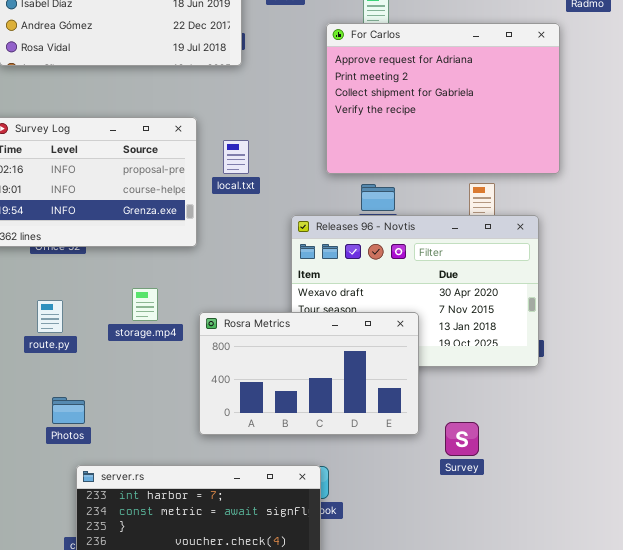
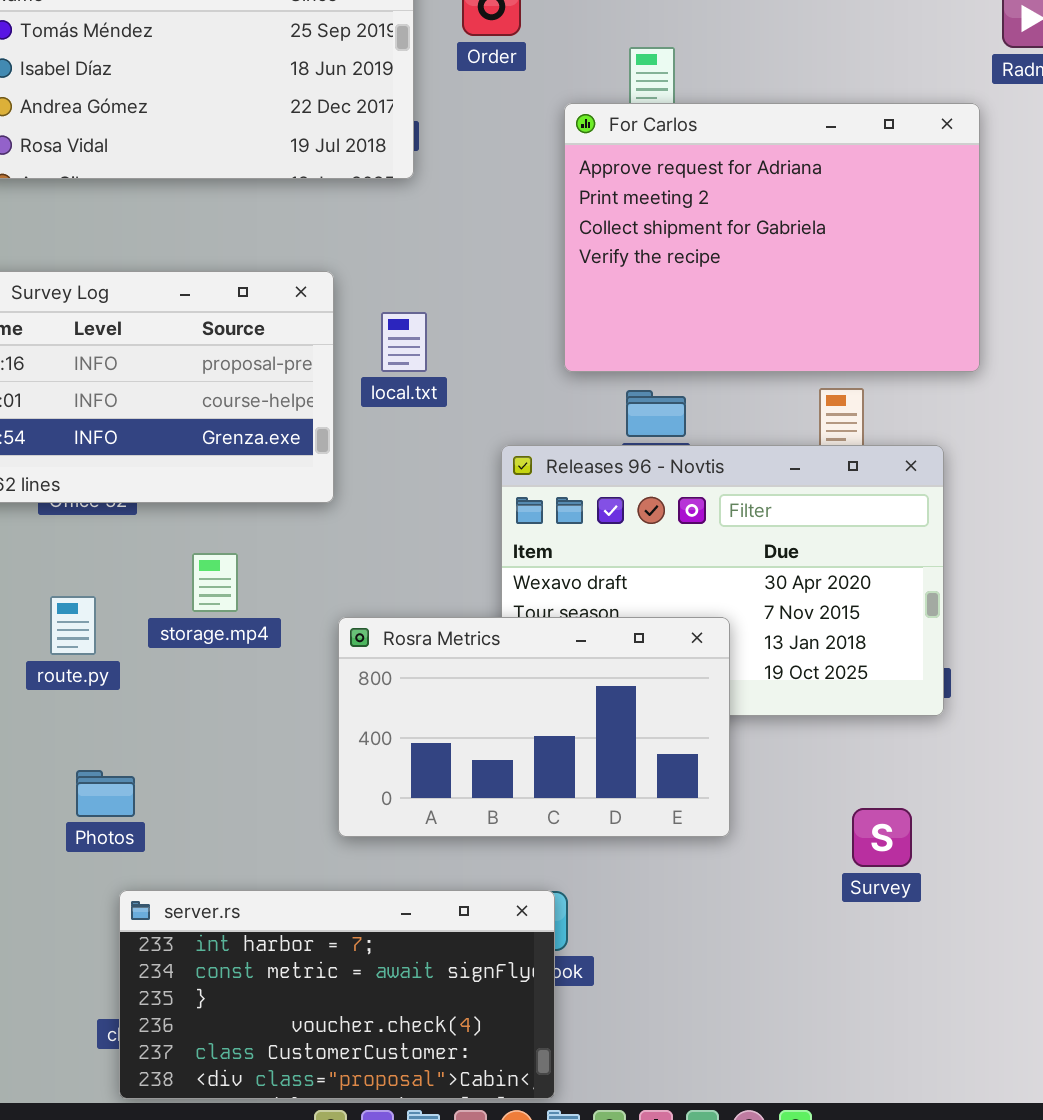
storage.mp4: [132,288,158,321] -> [192,553,238,612], moved
Survey: [445,422,479,456] -> [852,808,912,867], moved

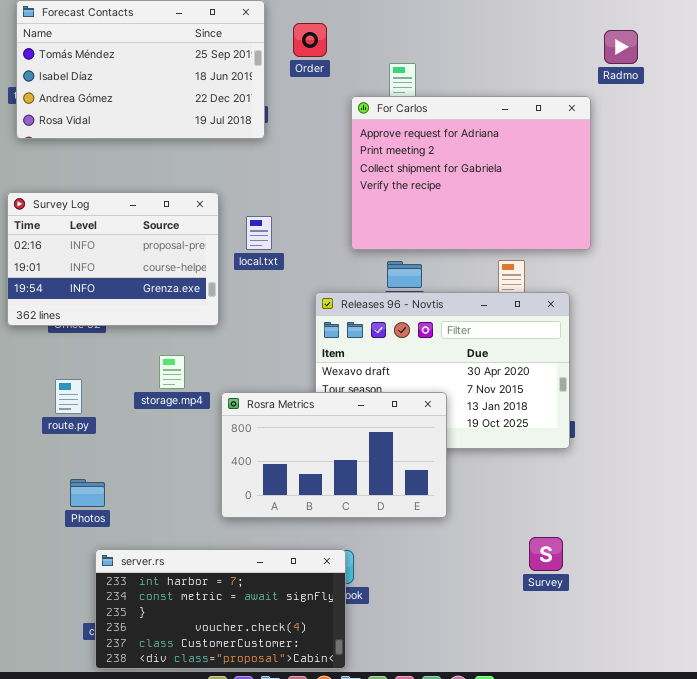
storage.mp4: [192,553,238,612] -> [159,355,185,389], moved
Survey: [852,808,912,867] -> [529,537,563,571], moved

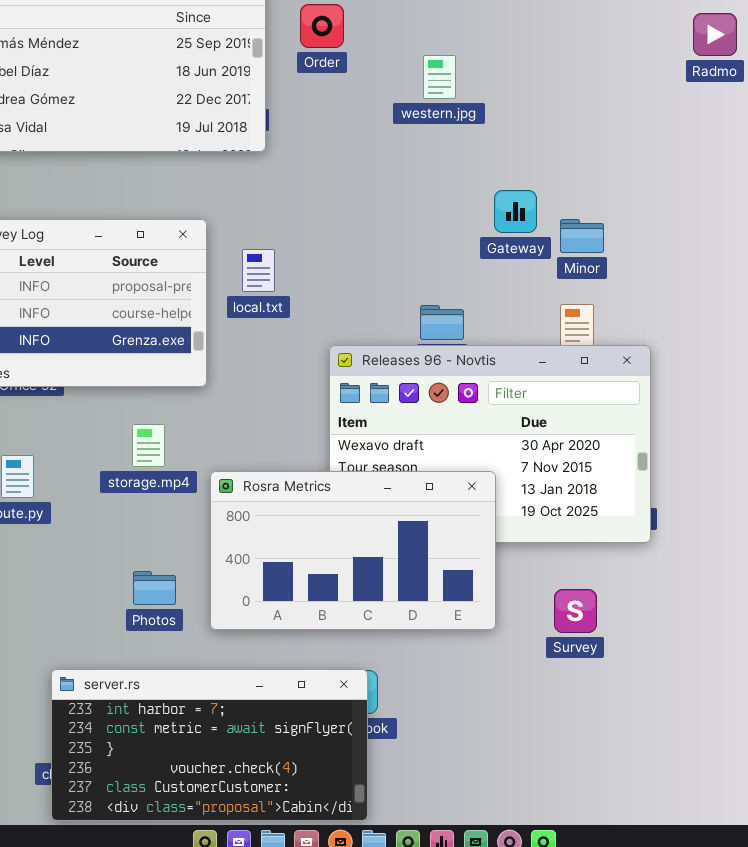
For Carlos: [351,96,591,250] -> none, closed
Photos: [70,479,105,507] -> [133,571,176,605], moved
Survey: [529,537,563,571] -> [554,589,597,633], moved

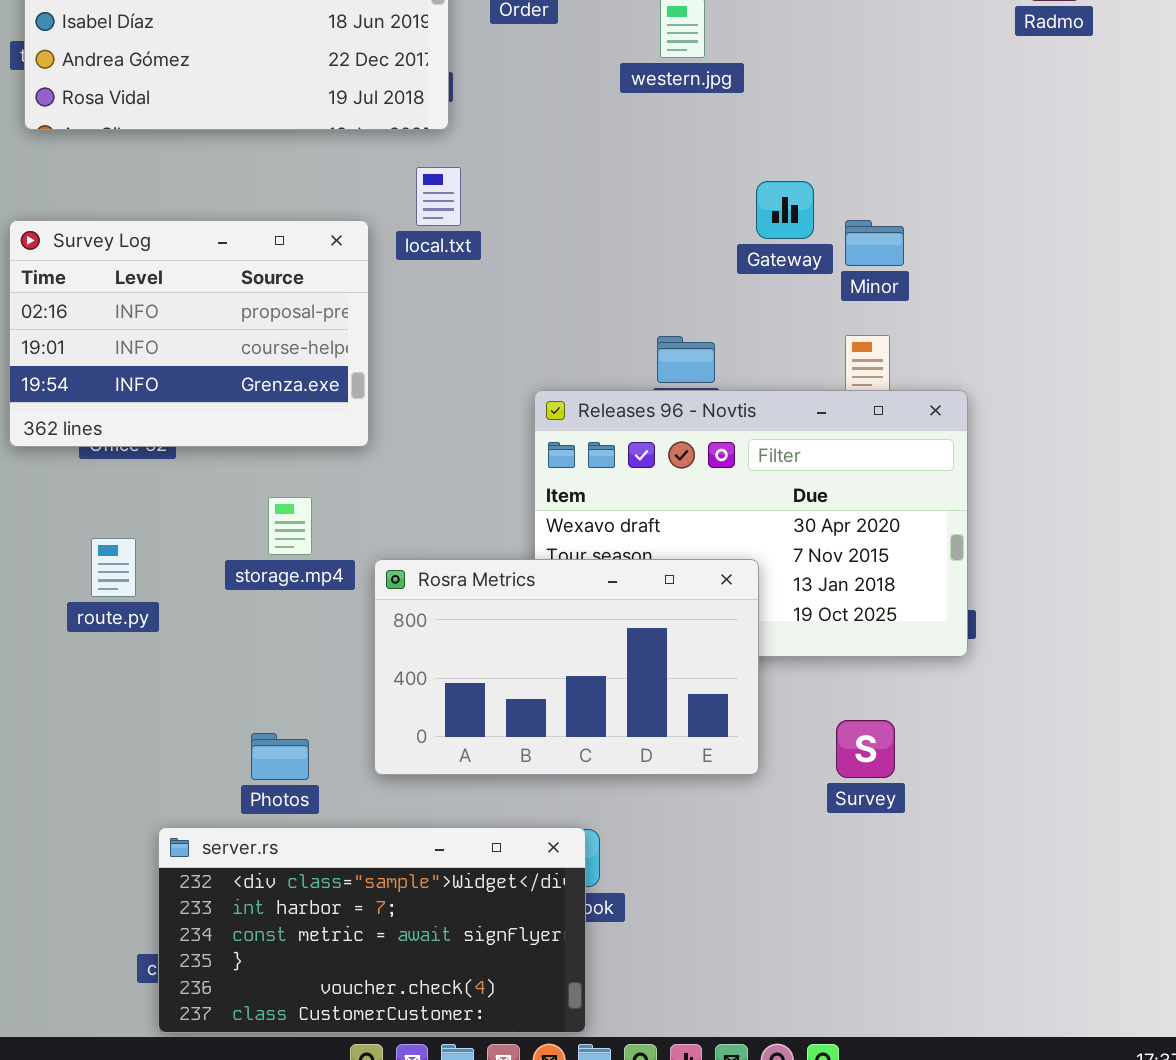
local.txt: [242,249,275,292] -> [416,167,461,226], moved
Photos: [133,571,176,605] -> [251,733,309,780], moved
server.rs: [51,669,368,821] -> [158,827,586,1033], scrolled up 1 row

